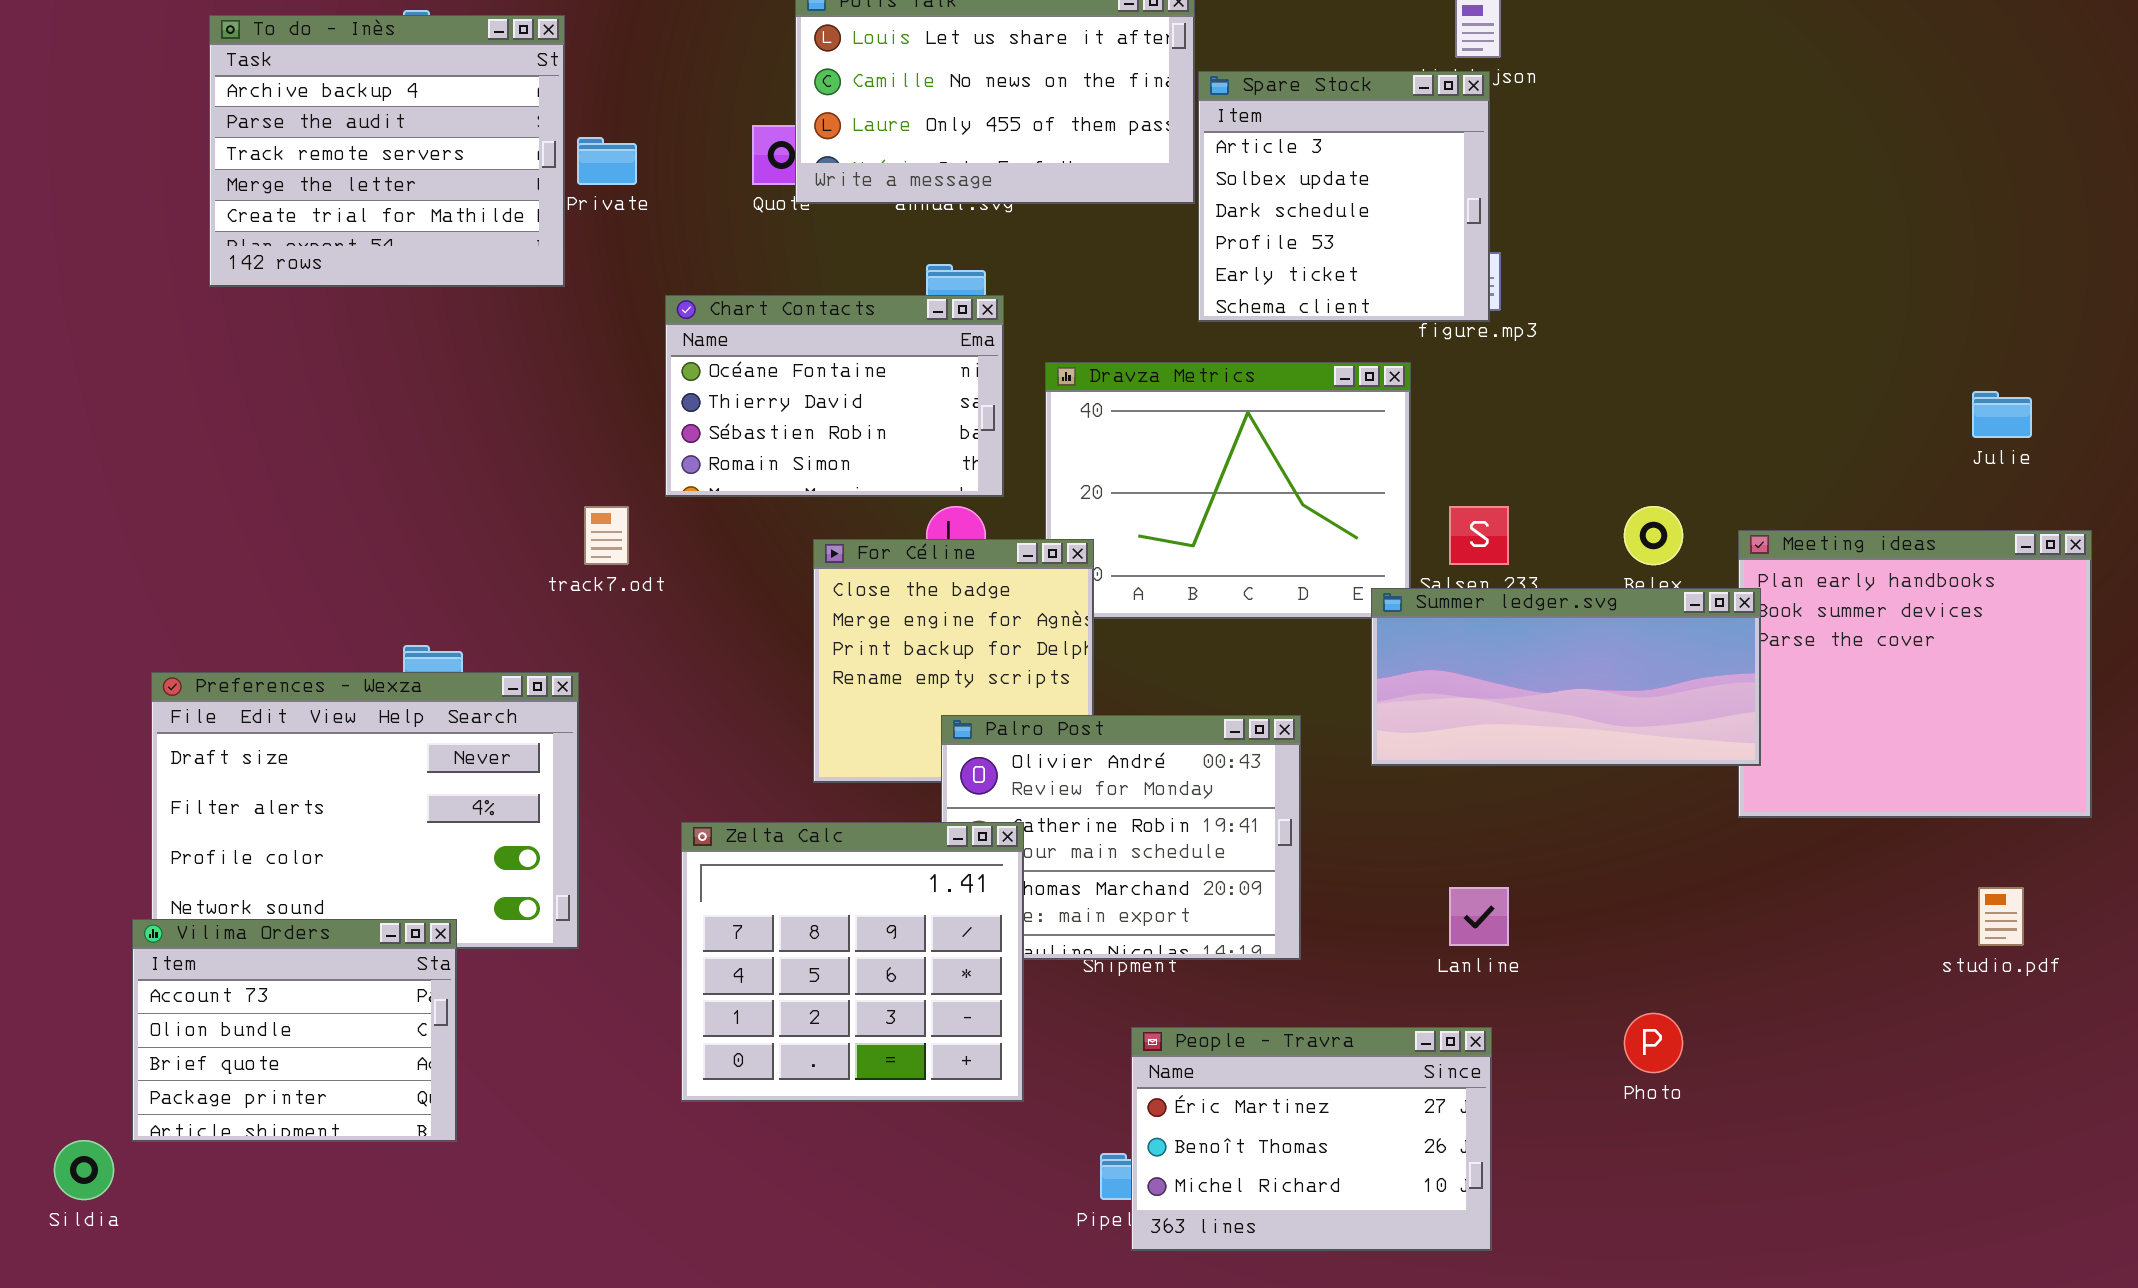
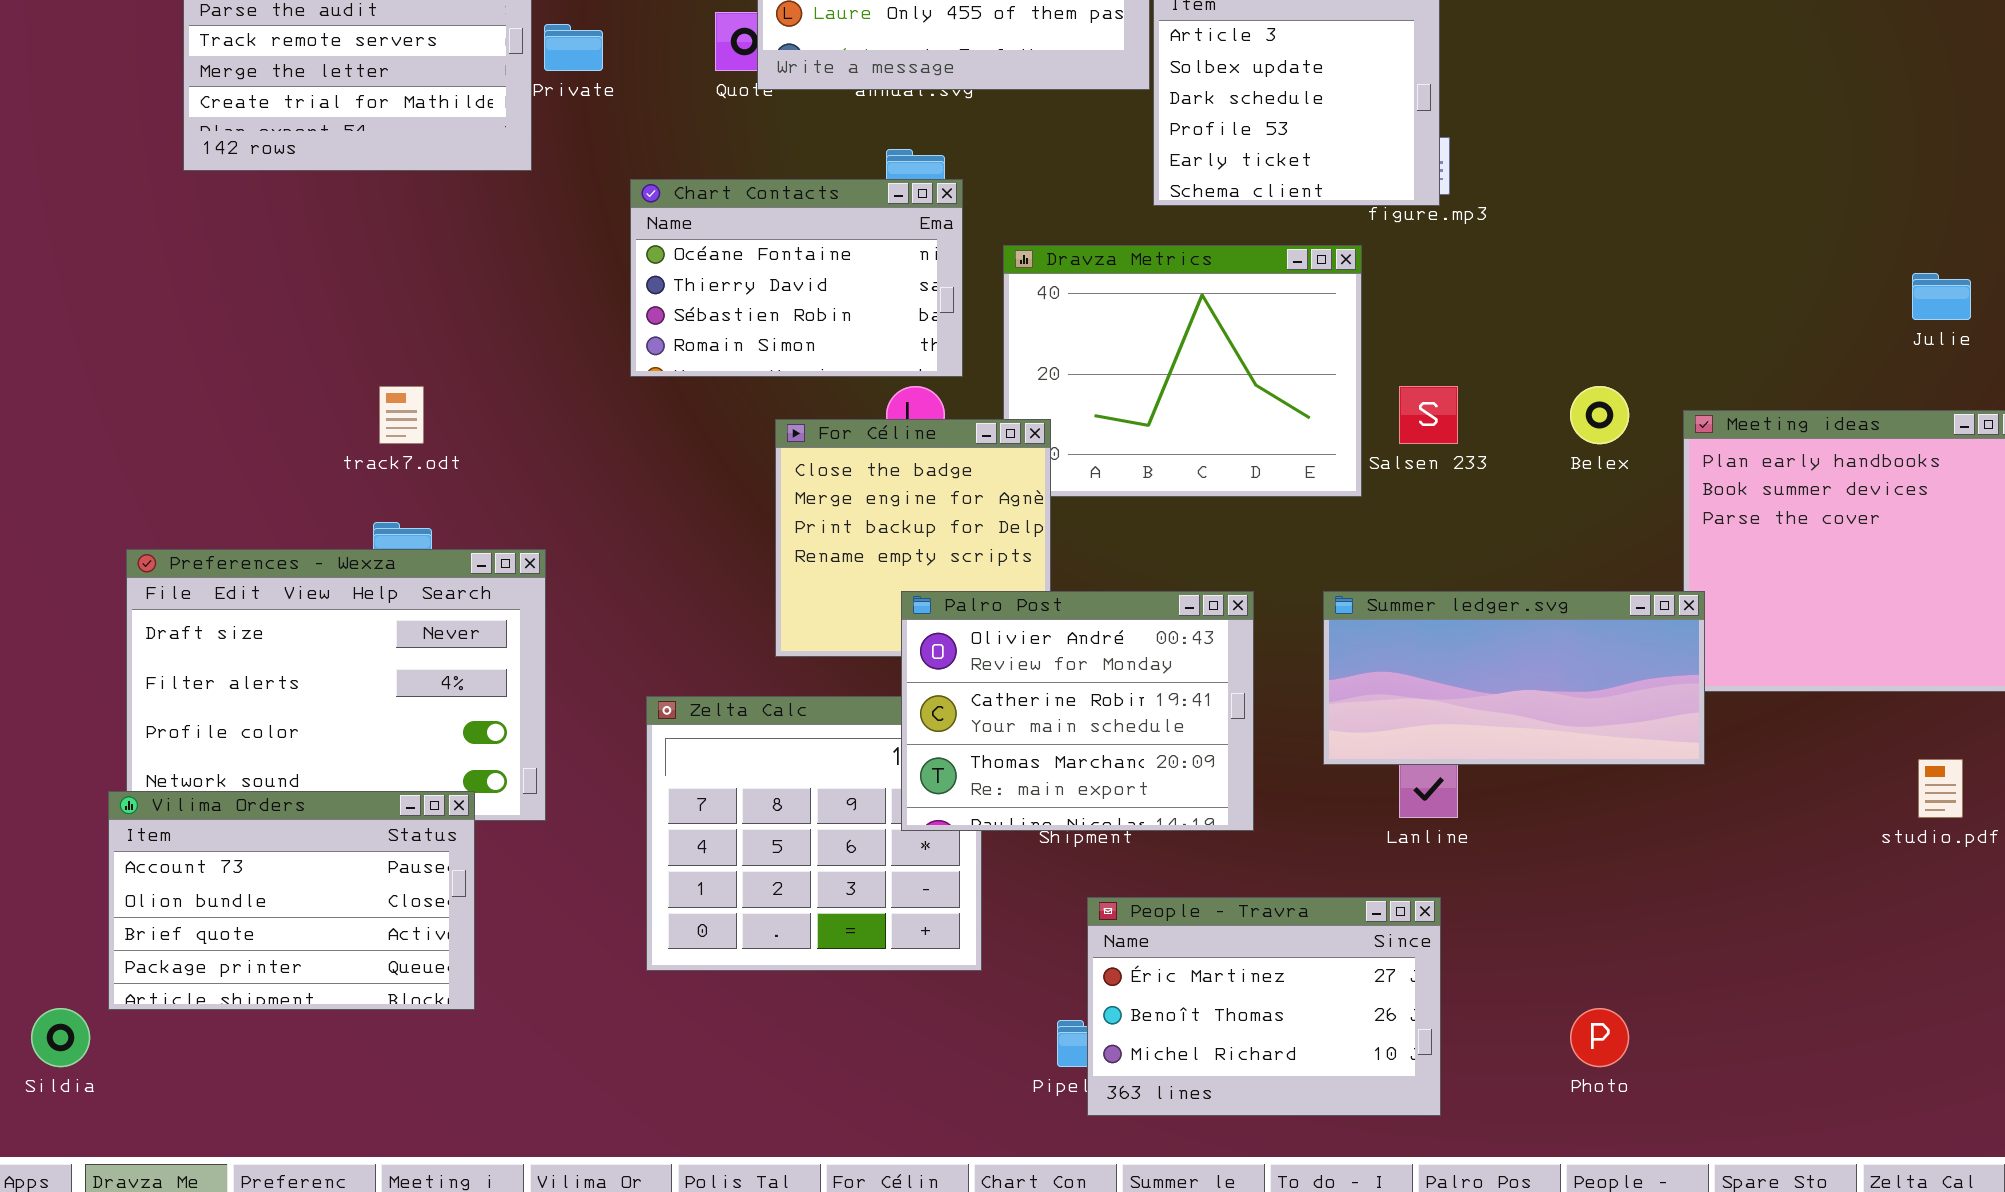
track7.odt: [584,506,629,565] -> [379,386,424,444], moved
Summer ledger.svg: [1371,588,1761,766] -> [1323,591,1705,765], moved
Palro Post: [941,715,1301,960] -> [901,591,1254,831], raised
Vilima Orders: [132,919,457,1142] -> [108,791,475,1010], resized
Photo: [1624,1013,1683,1073] -> [1570,1008,1629,1067], moved

